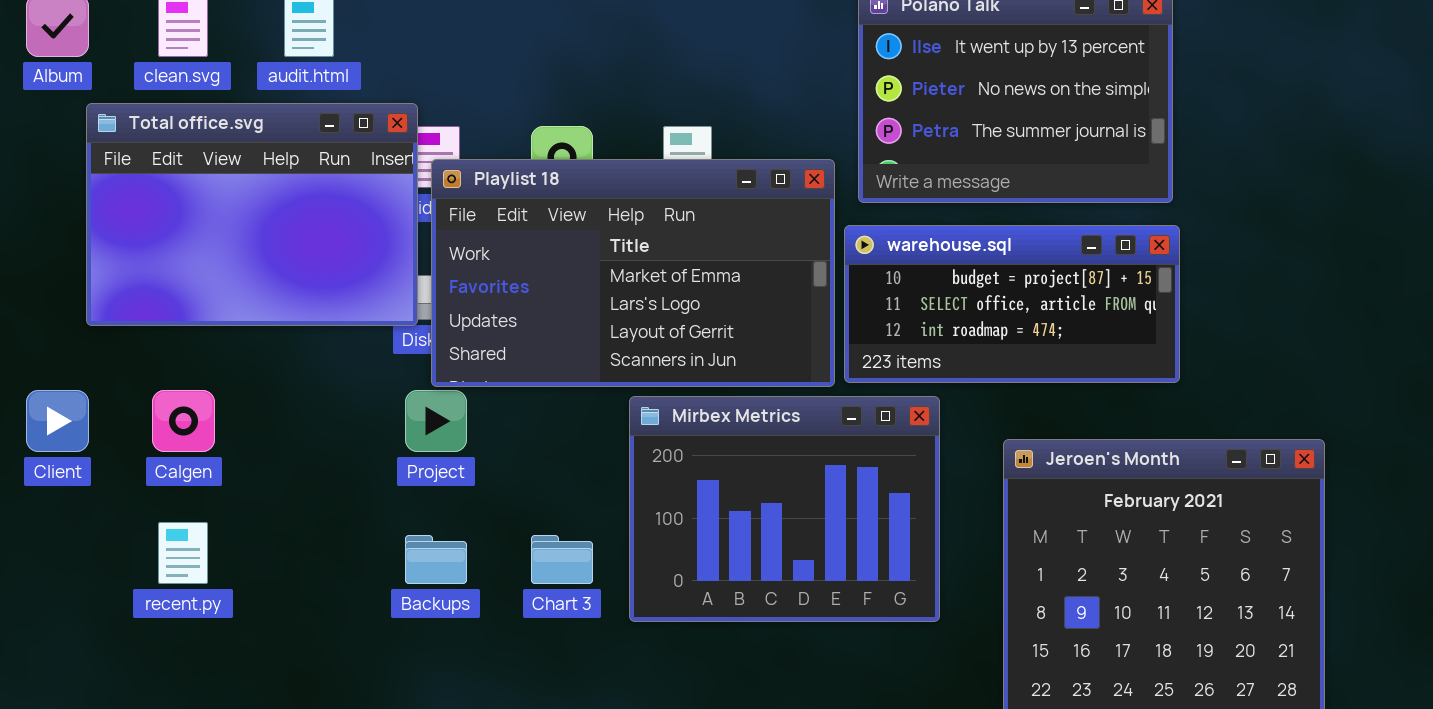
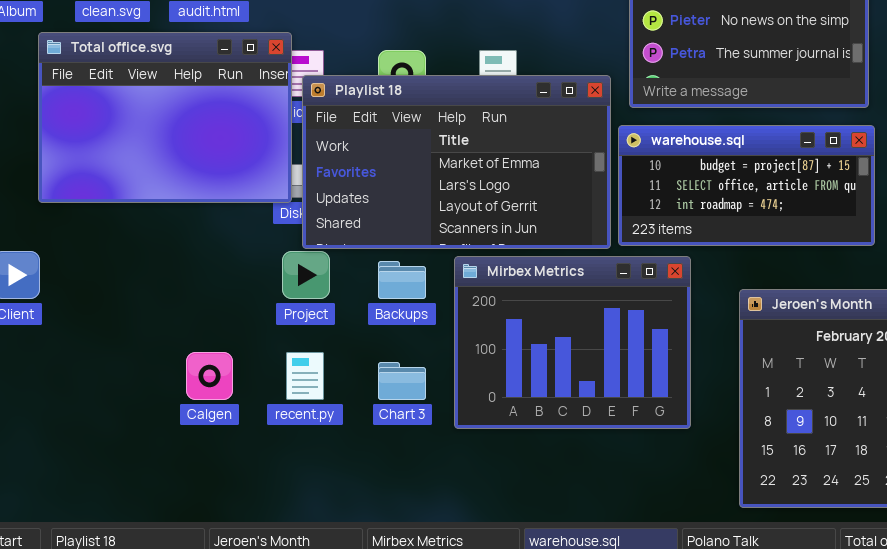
Calgen: [152,390,215,452] -> [186,352,233,400], moved
recent.py: [158,522,208,584] -> [286,352,324,400], moved
Backups: [405,535,467,584] -> [378,261,426,299], moved

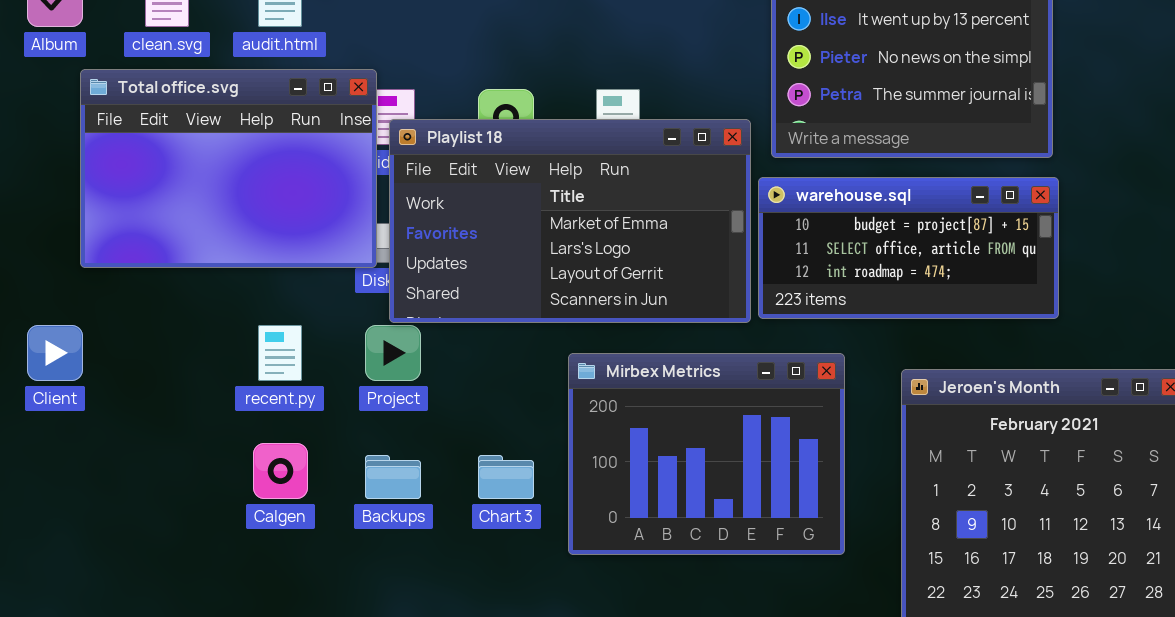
Mirbex Metrics: [454,256,691,429] -> [568,353,845,555], moved
Backups: [378,261,426,299] -> [365,455,421,499], moved
recent.py: [286,352,324,400] -> [258,325,302,381], moved

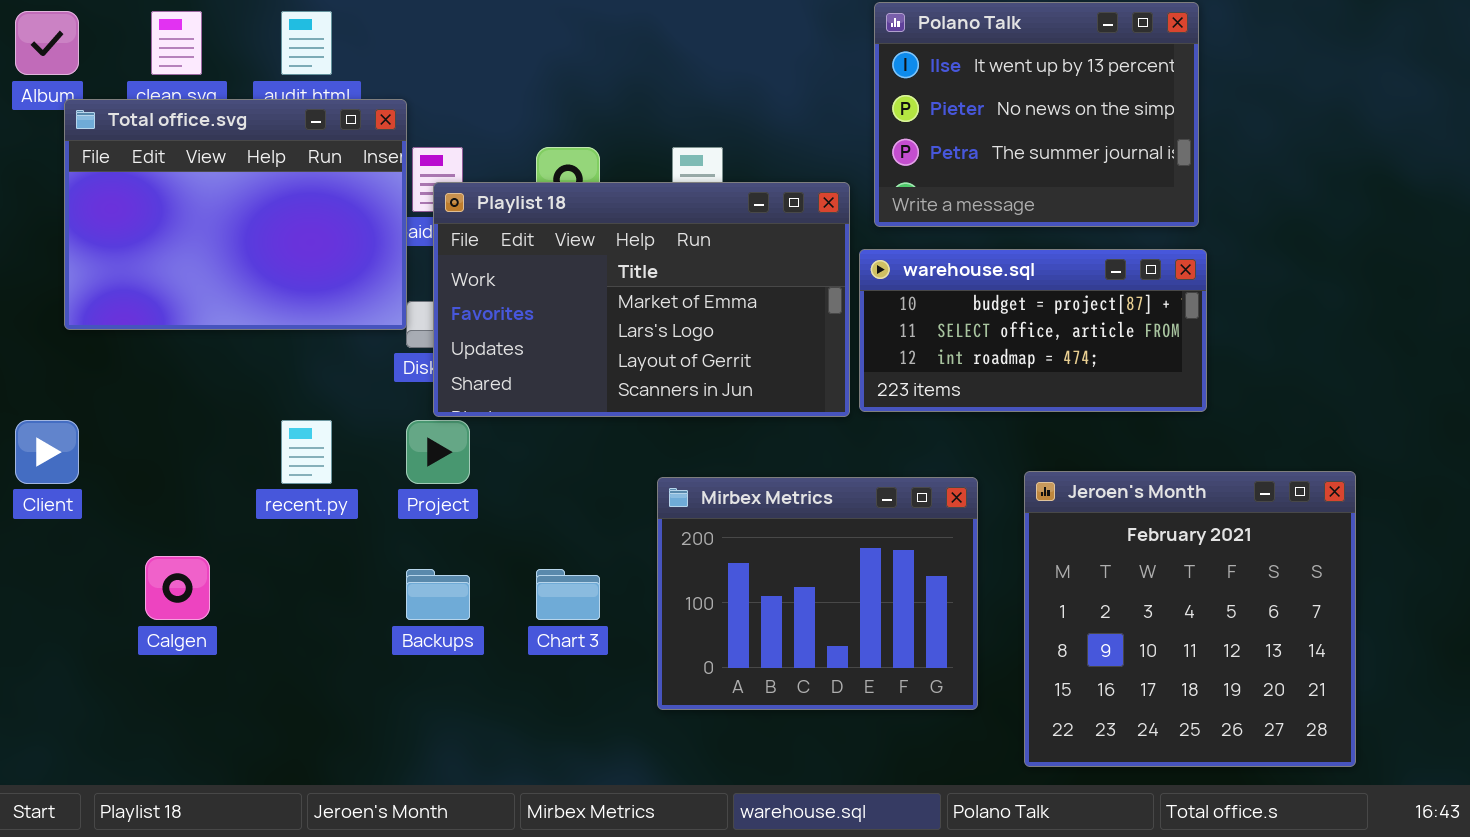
Total office.svg: [80,69,377,268] -> [64,99,407,330], moved
Mirbex Metrics: [568,353,845,555] -> [657,477,978,710], moved
Calgen: [253,443,308,499] -> [145,556,210,620], moved

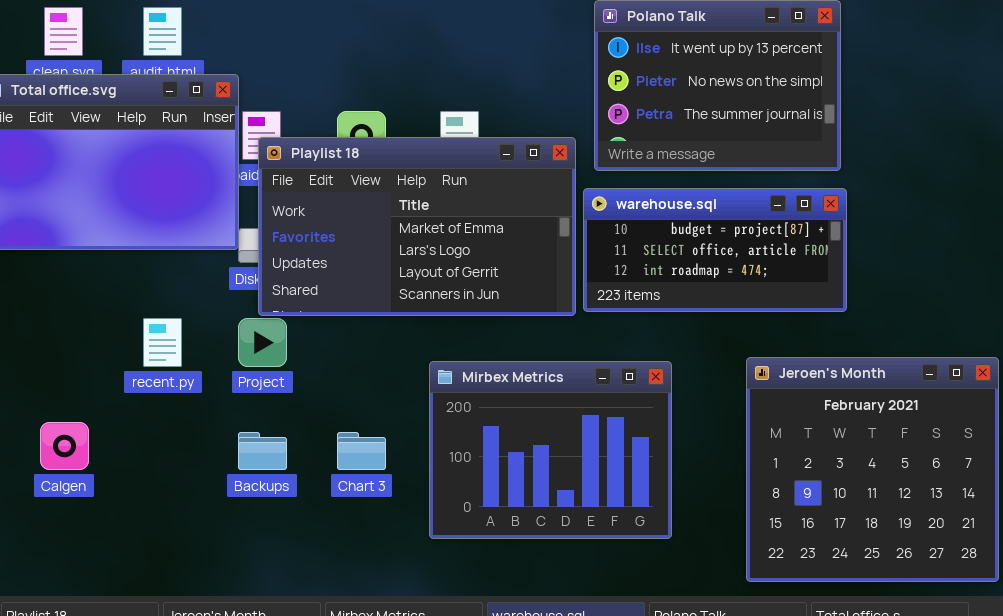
Jeroen's Month: [1024,471,1356,767] -> [746,357,999,582], moved

